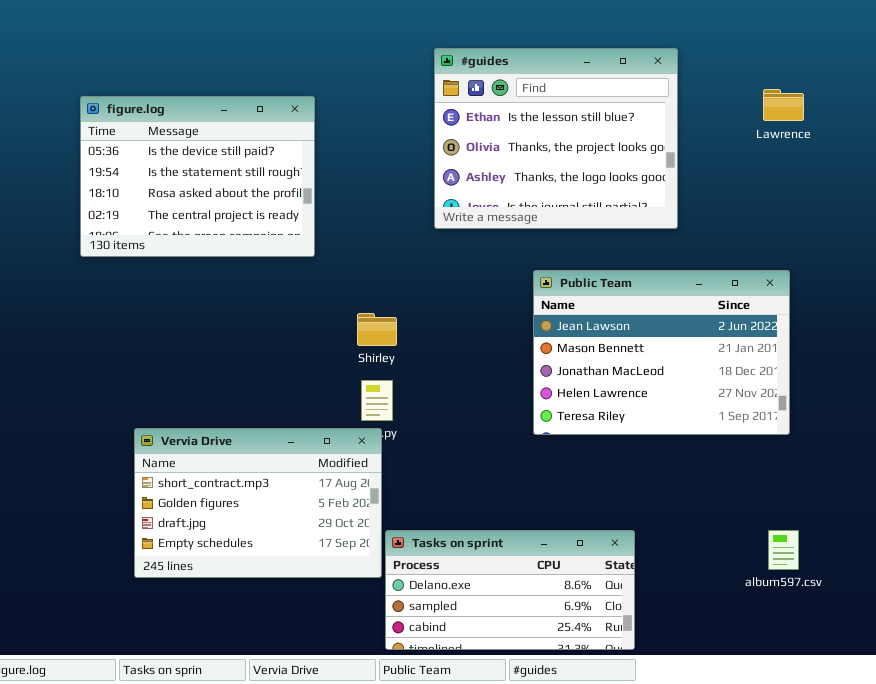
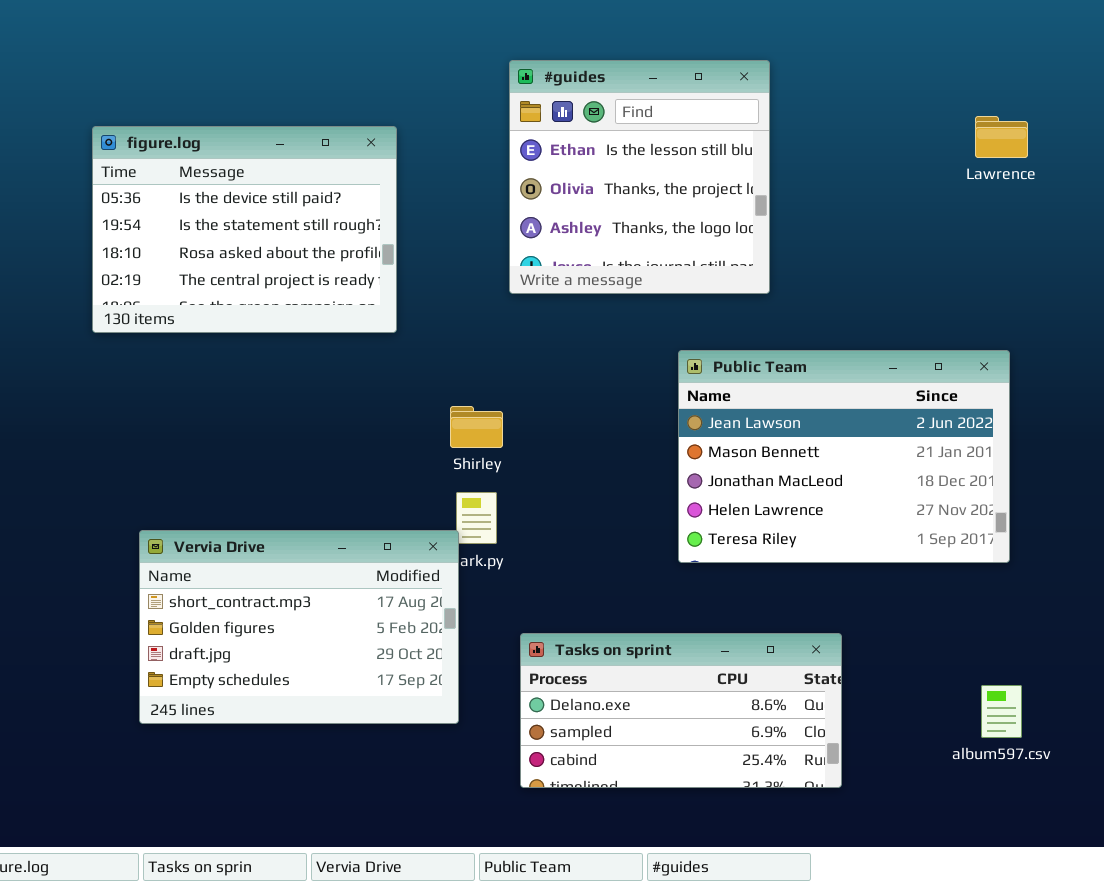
#guides: [434,48,678,229] -> [509,60,770,294], moved, resized
Vervia Drive: [134,428,382,578] -> [139,530,459,724], moved
Tasks on sprint: [385,530,635,650] -> [520,633,842,788], moved

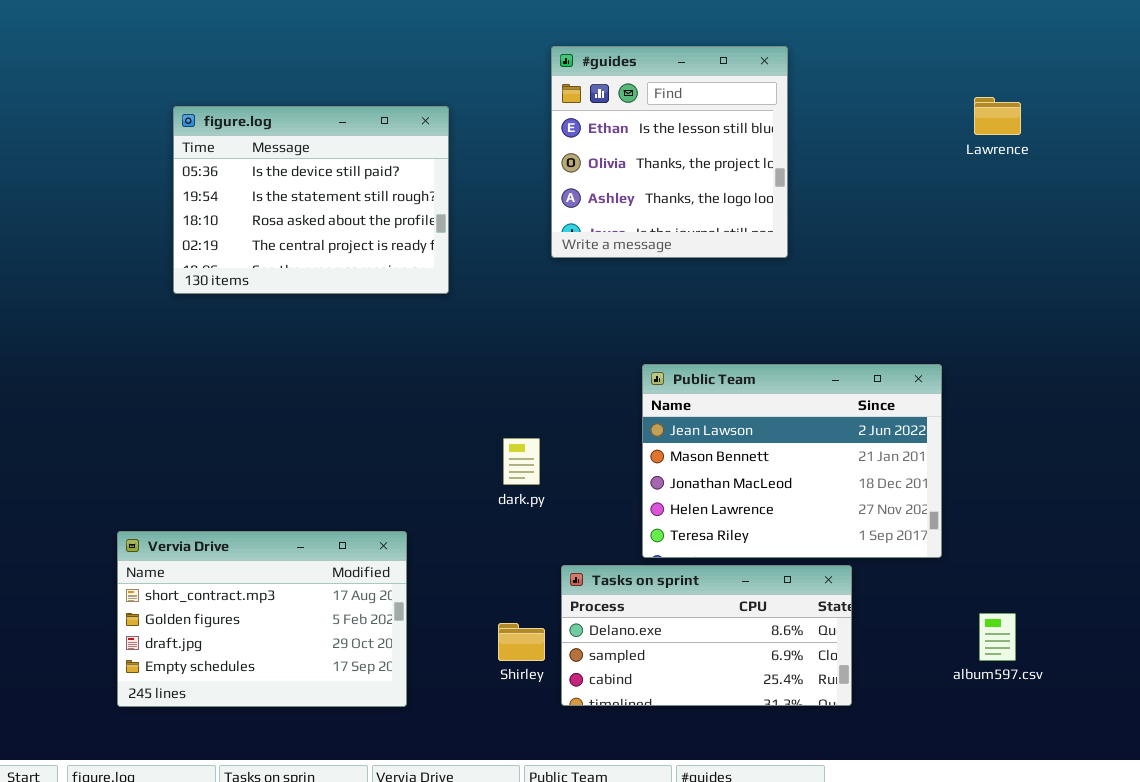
Public Team: [678,350,1010,563] -> [642,364,942,558], moved
Shirley: [450,406,503,448] -> [498,623,545,661], moved
Vervia Drive: [139,530,459,724] -> [117,531,407,707], moved

